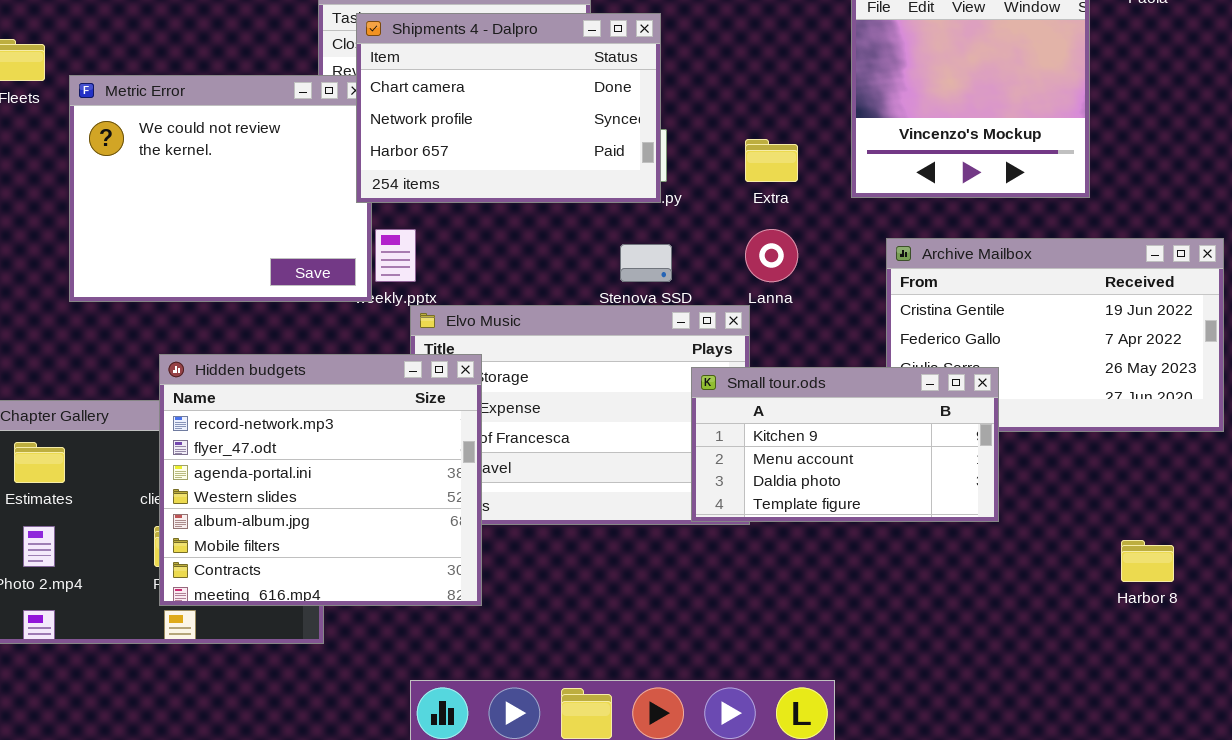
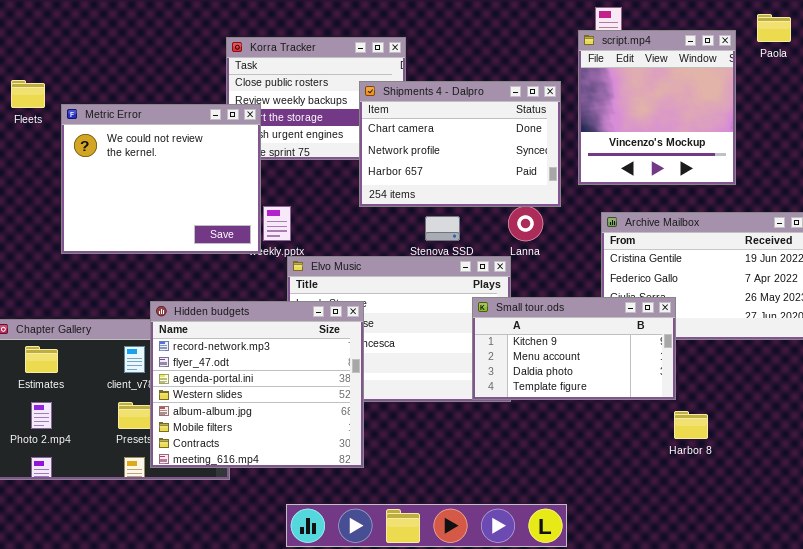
Shipments 4 - Dalpro: [356,13,661,203] -> [359,81,561,207], moved
Hidden budgets: [159,354,482,606] -> [150,301,364,468], moved
Harbor 8: [1121,540,1174,582] -> [674,411,708,439], moved

